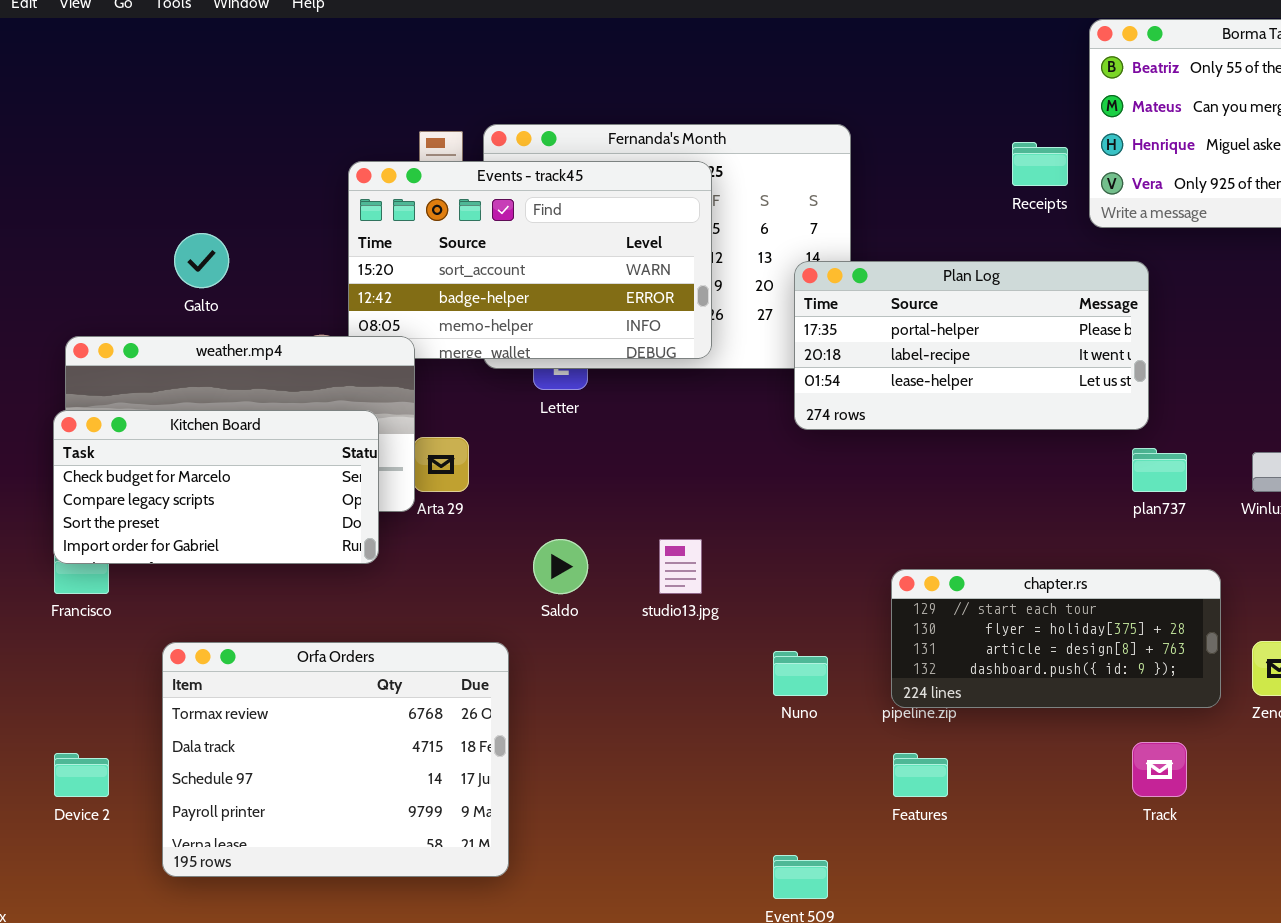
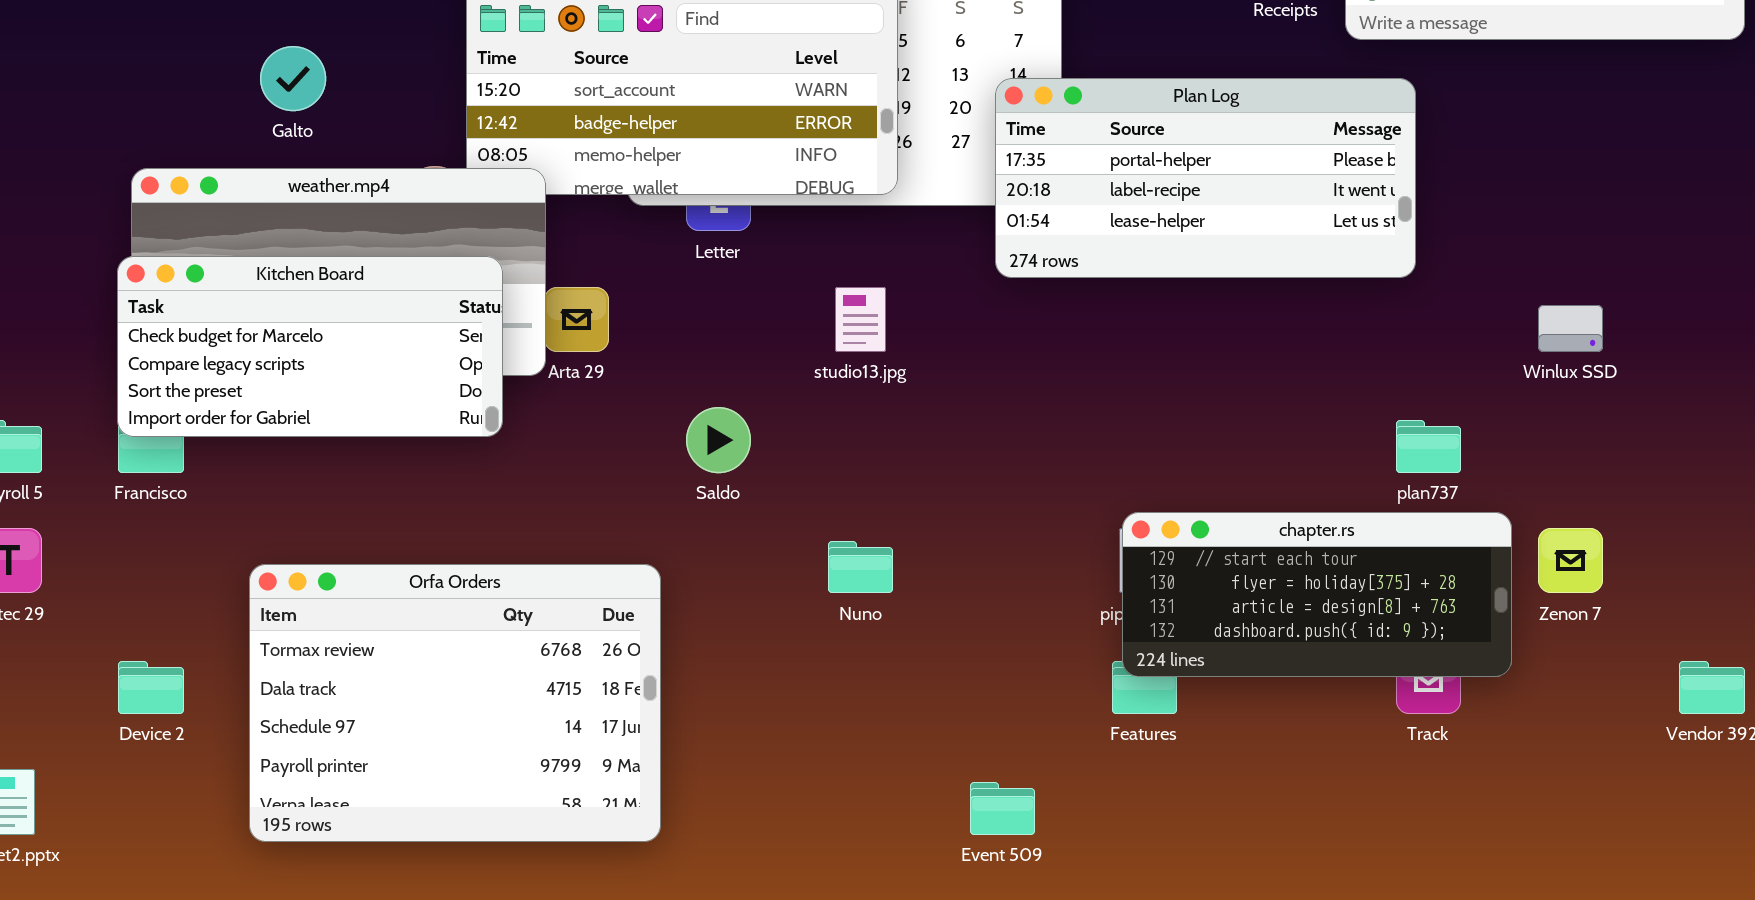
plan737: [1132,448,1187,492] -> [1396,420,1461,473], moved
studio13.jpg: [659,539,702,594] -> [835,287,886,352], moved
chapter.rs: [891,569,1221,708] -> [1122,512,1512,677], moved
Orfa Orders: [162,642,509,877] -> [249,564,661,842], moved
Nuno: [773,651,828,696] -> [828,541,893,593], moved

